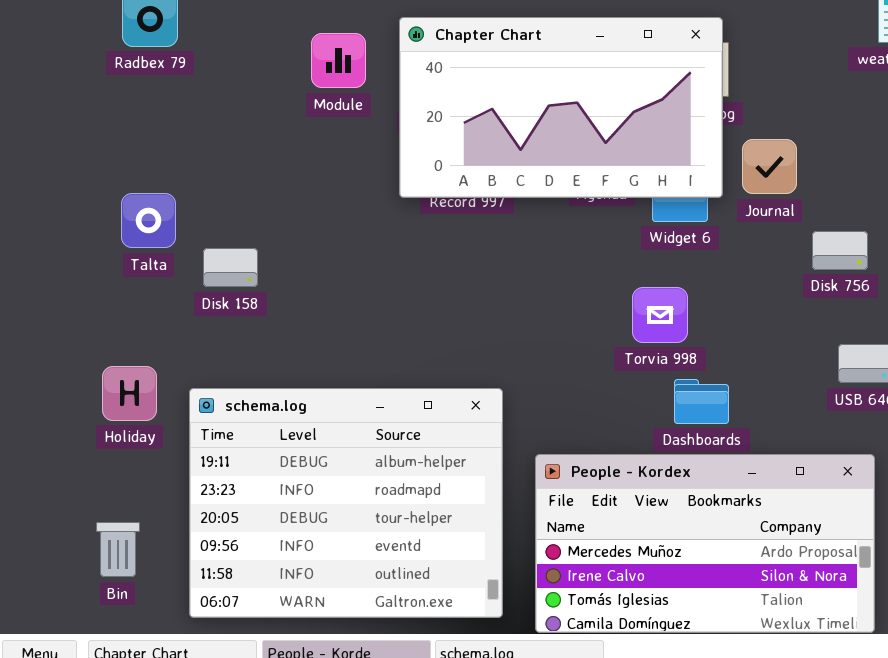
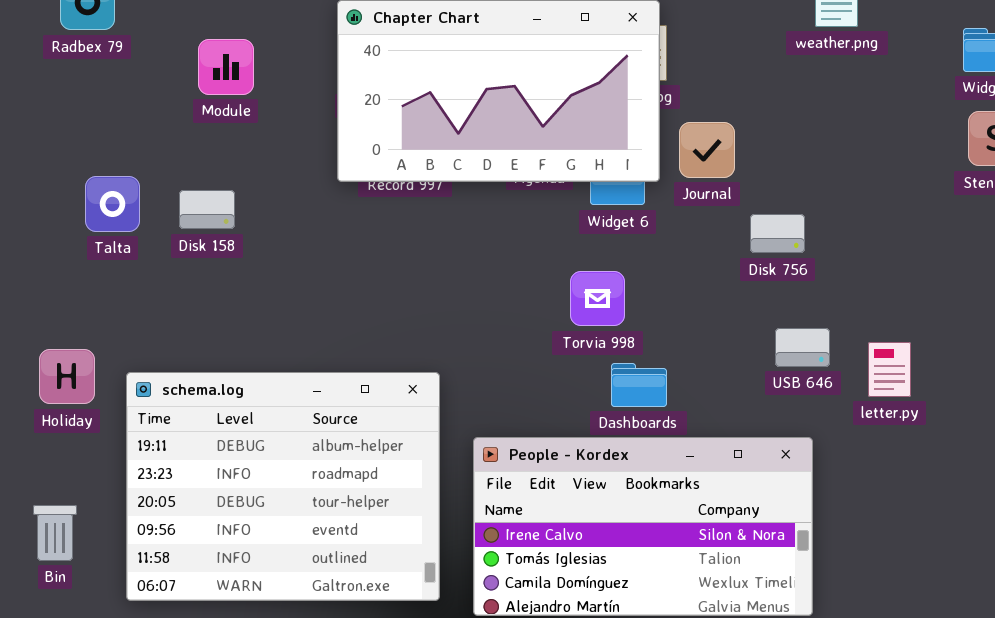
Module: [311,33,366,88] -> [198,39,254,95], moved
Talta: [121,193,176,248] -> [85,176,140,232], moved
Disk 158: [203,248,258,287] -> [179,190,235,229], moved
People - Kordex: [535,454,875,633] -> [473,437,813,616], scrolled down 1 row

